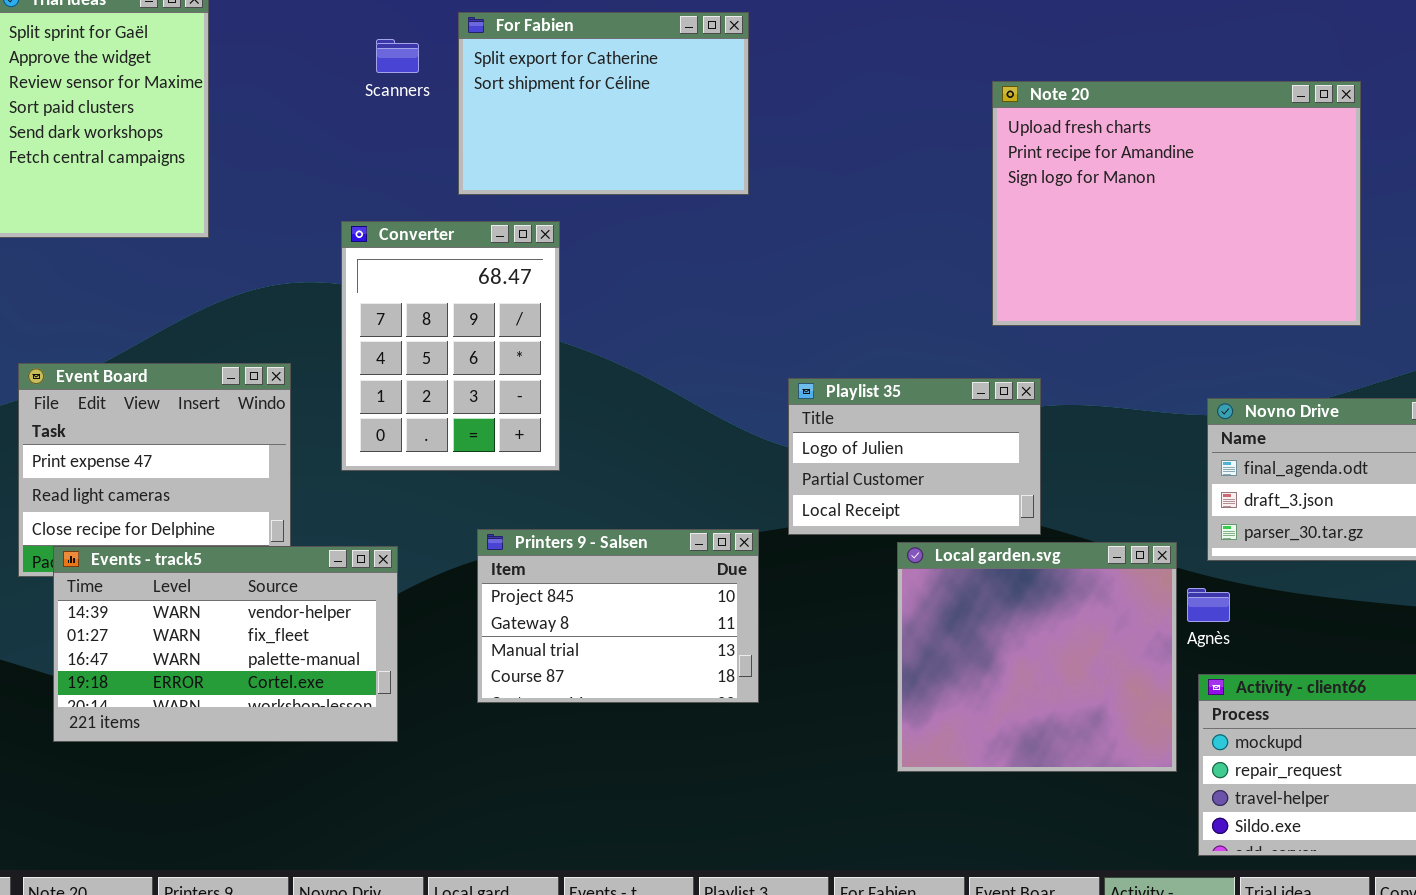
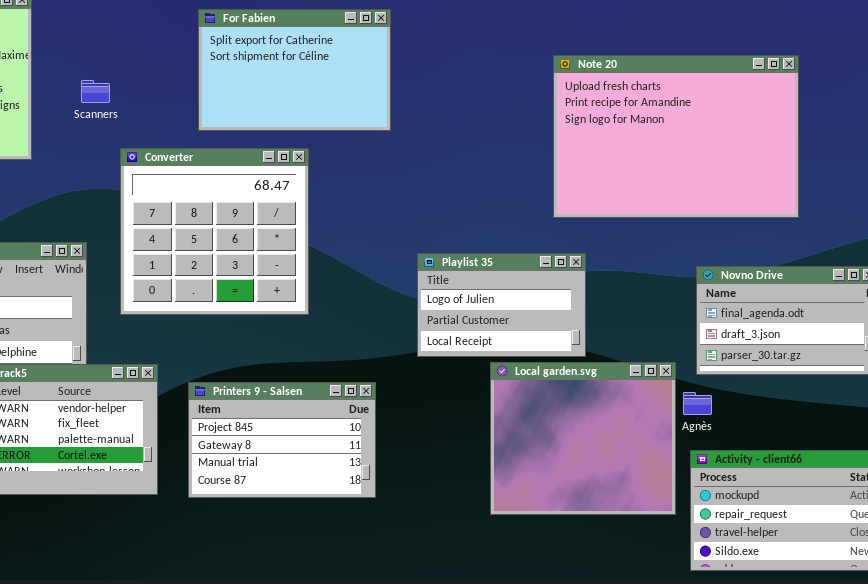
Scanners: [376,39,419,73] -> [81,80,110,103], moved
Converter: [341,221,560,471] -> [120,148,309,315], resized
Printers 9 - Salsen: [477,529,759,703] -> [188,382,376,498], moved

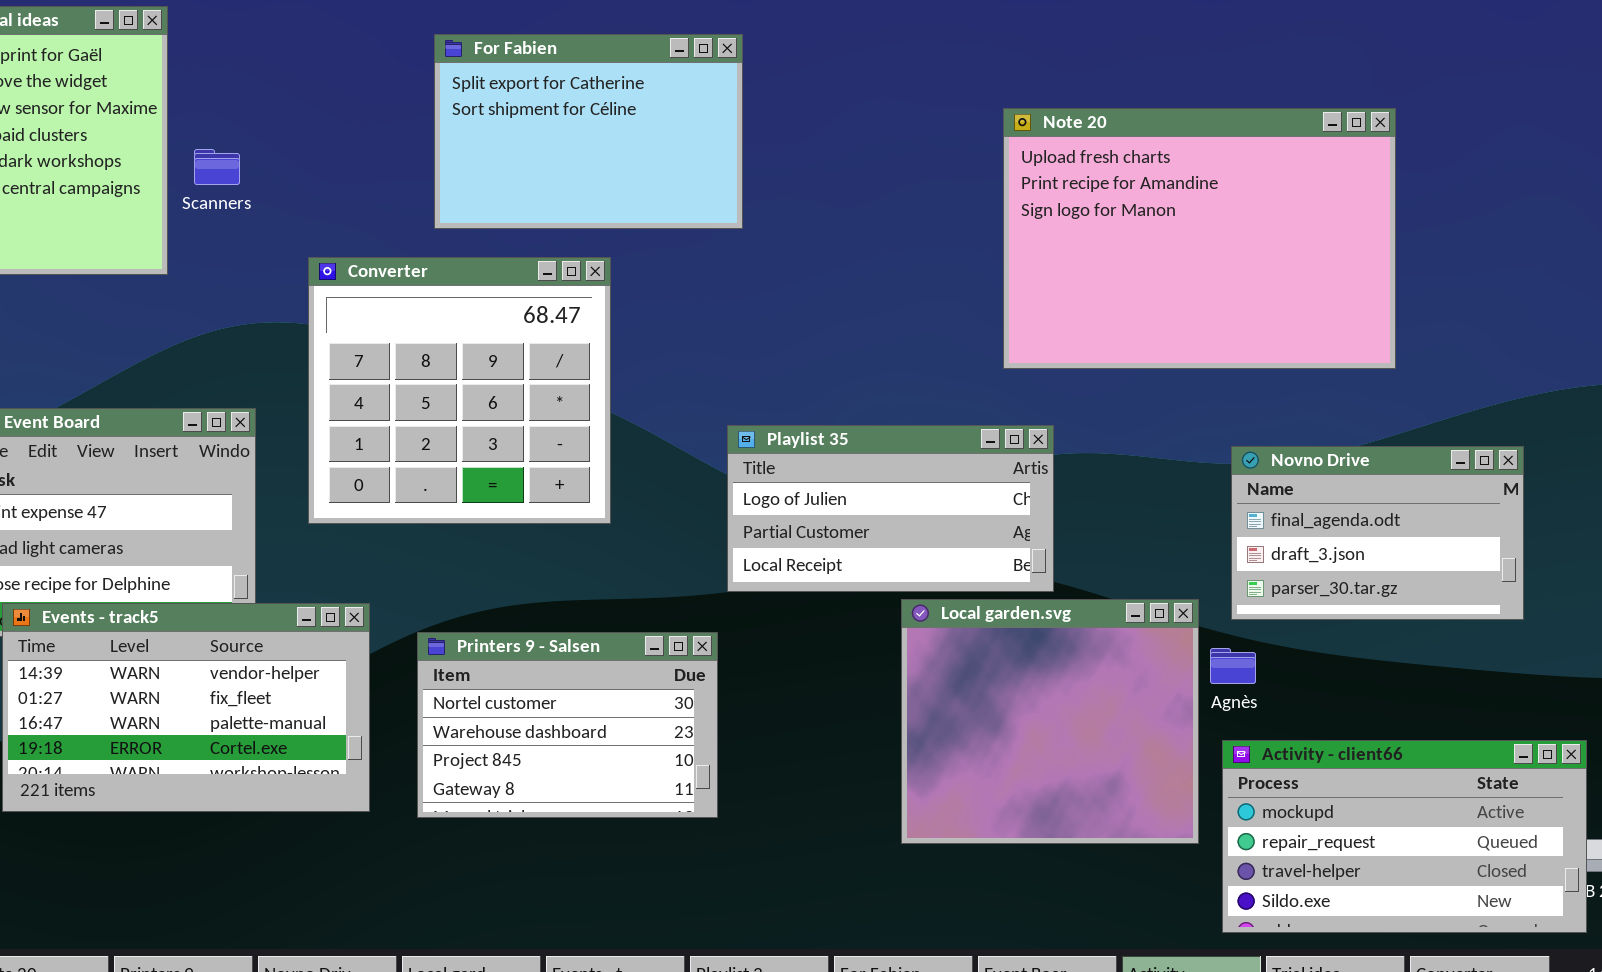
Scanners: [81,80,110,103] -> [194,149,240,185], moved
Playlist 35: [417,253,586,357] -> [727,425,1054,592], resized
Printers 9 - Salsen: [188,382,376,498] -> [417,632,718,818], scrolled up 2 rows

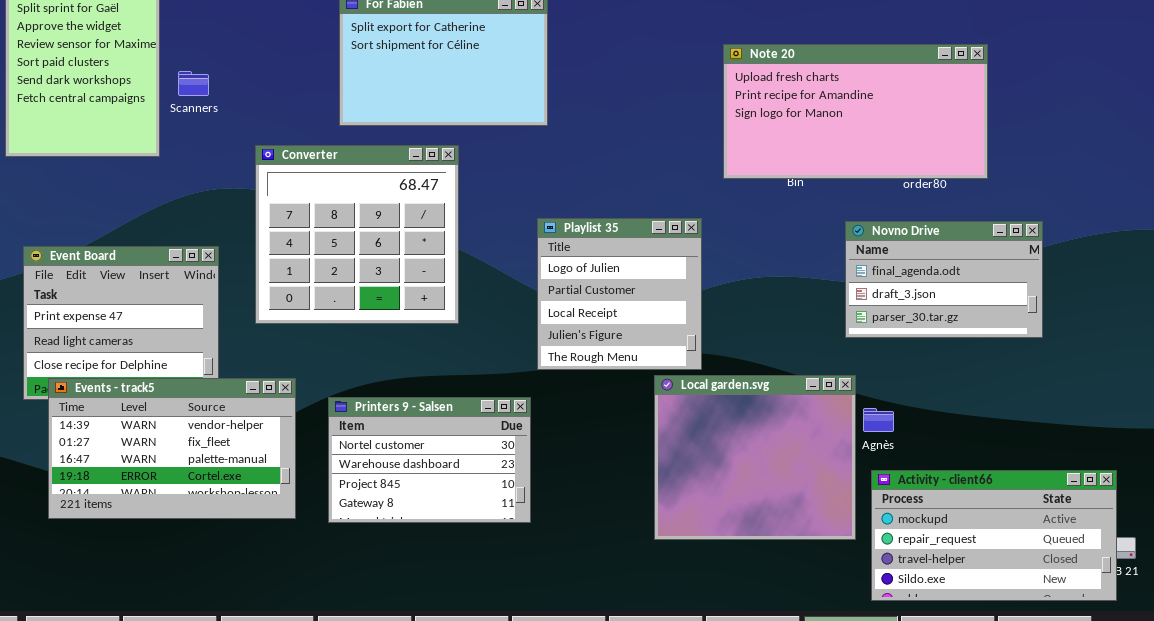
Note 20: [1003,108,1396,369] -> [723,44,988,179], resized
Playlist 35: [727,425,1054,592] -> [537,218,702,370], resized
Novno Drive: [1231,446,1524,620] -> [845,221,1043,338], moved

